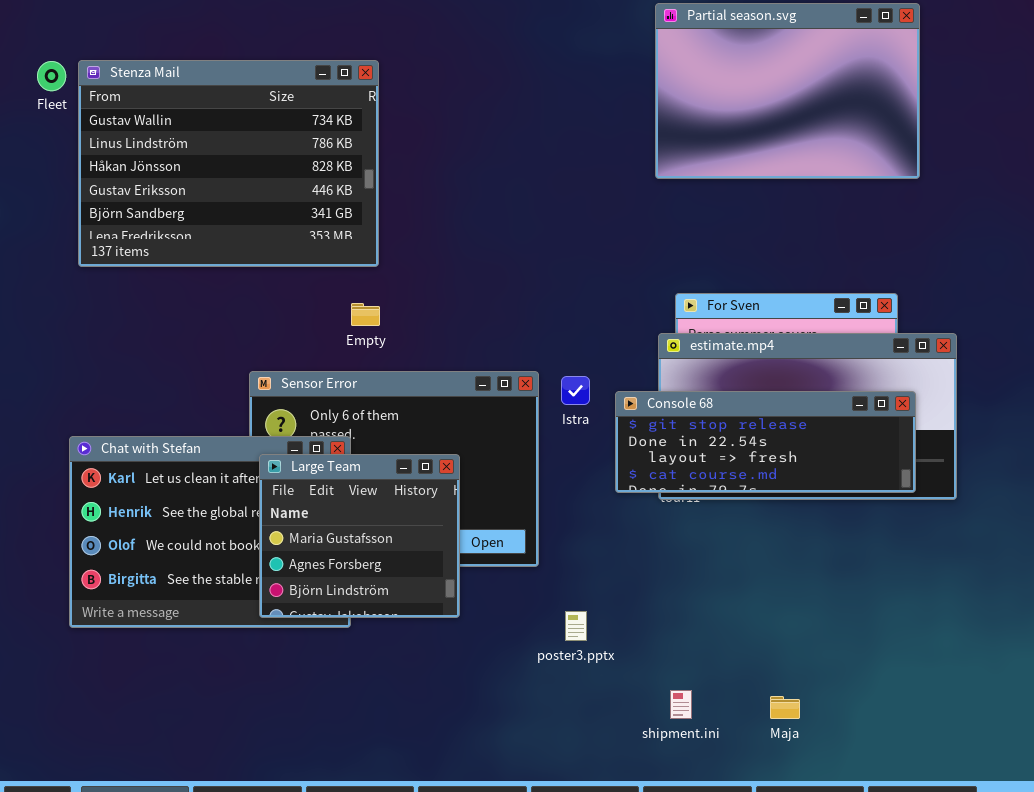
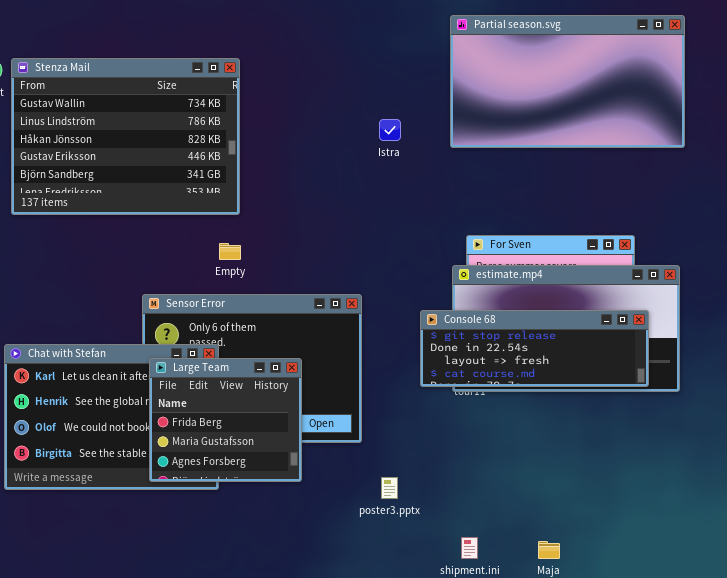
Partial season.svg: [655,3,920,179] -> [450,15,685,148], resized
Istra: [561,376,590,405] -> [379,119,401,141], moved
Large Team: [259,454,460,618] -> [149,358,302,482], scrolled up 1 row

